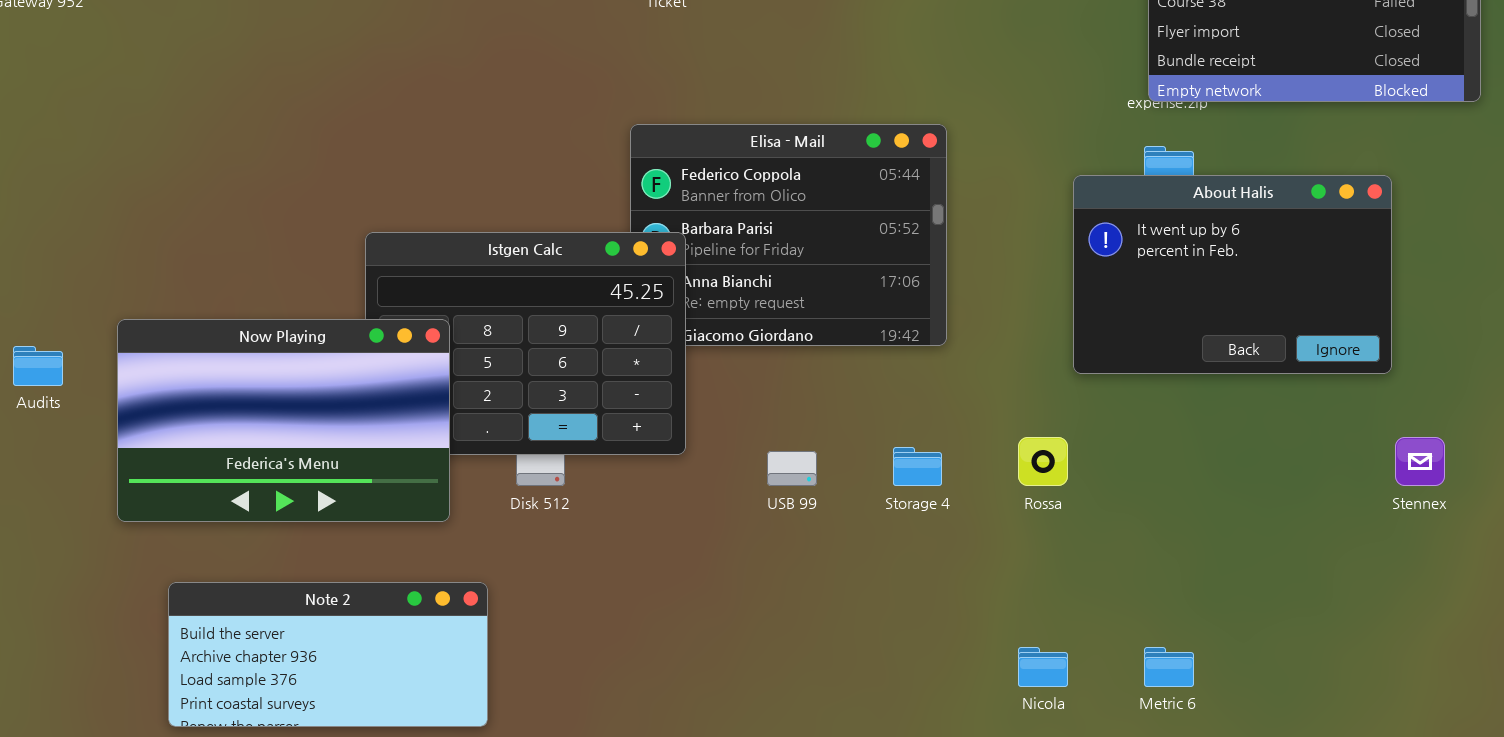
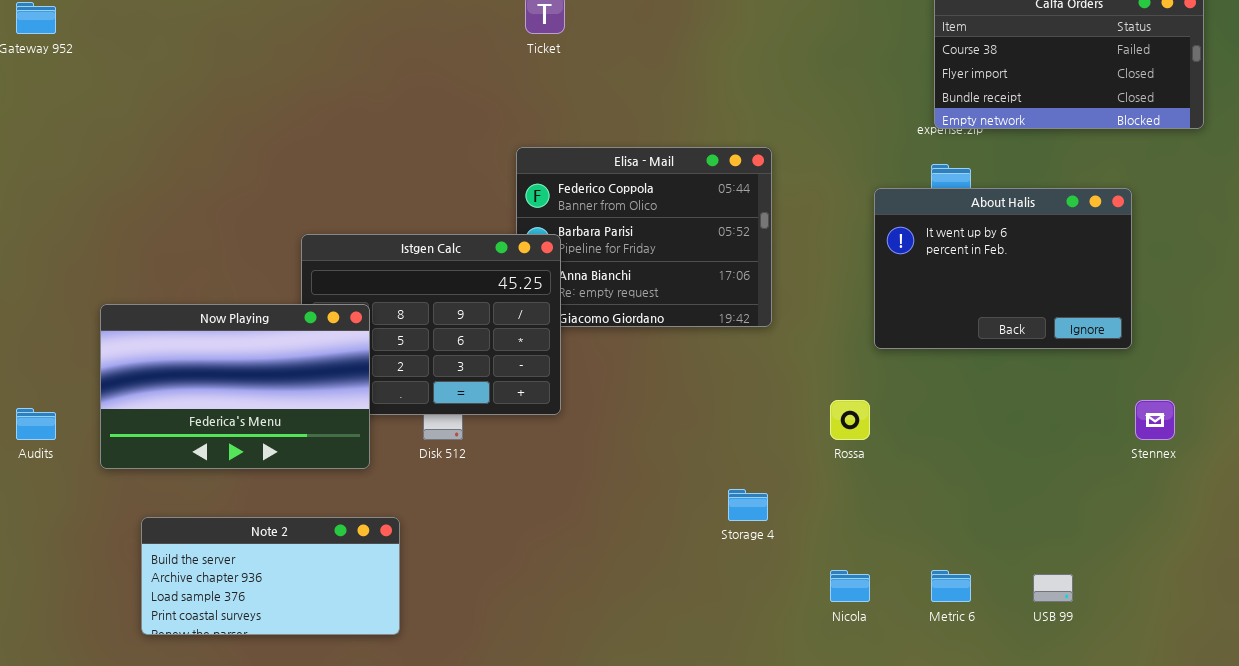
Audits: [13,346,63,386] -> [16,408,56,440], moved
Storage 4: [893,447,942,486] -> [728,489,768,521], moved
USB 99: [767,451,817,486] -> [1033,574,1073,602], moved

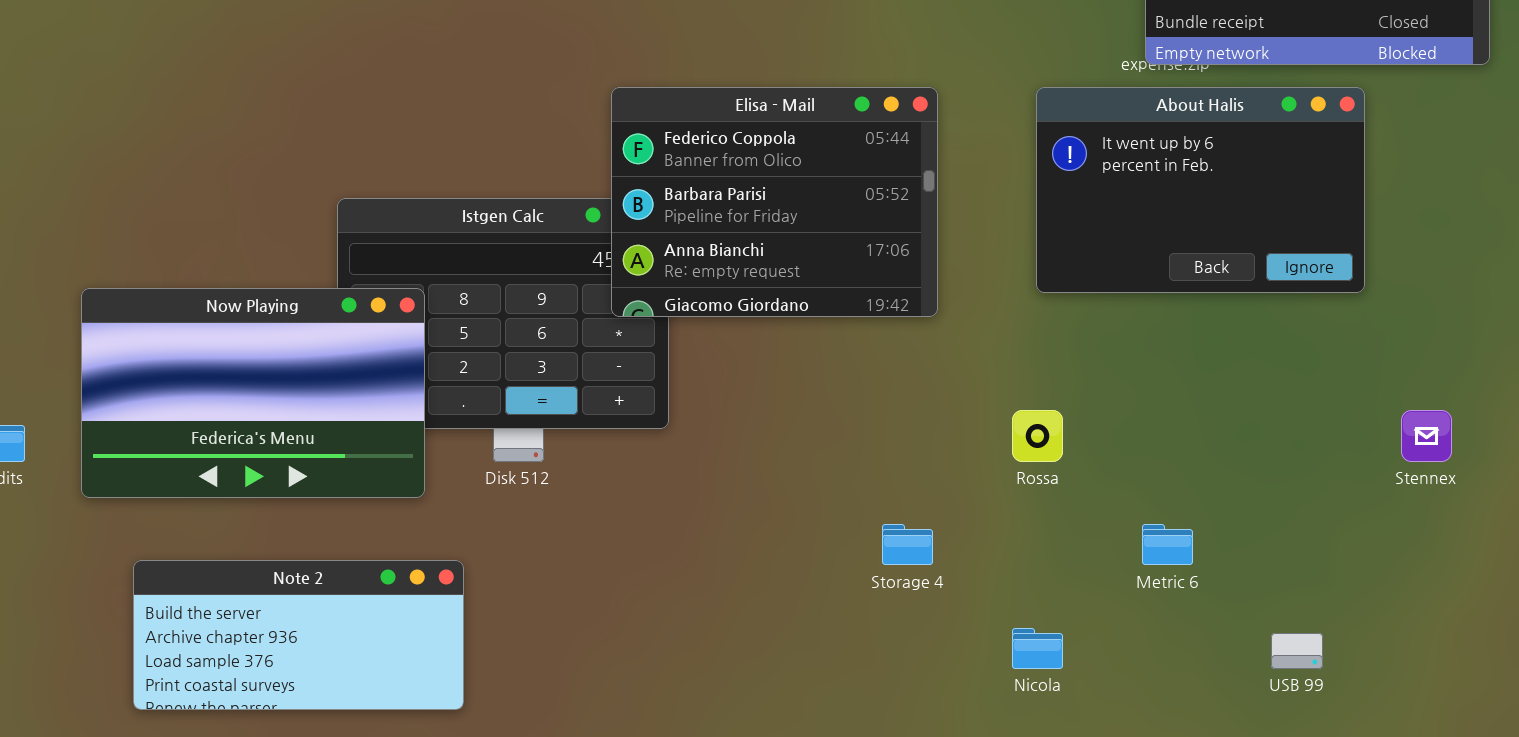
Elisa - Mail: [516,147,772,327] -> [611,87,938,317], raised
About Halis: [874,188,1132,349] -> [1036,87,1365,293], moved
Metric 6: [931,570,971,602] -> [1142,524,1193,565], moved

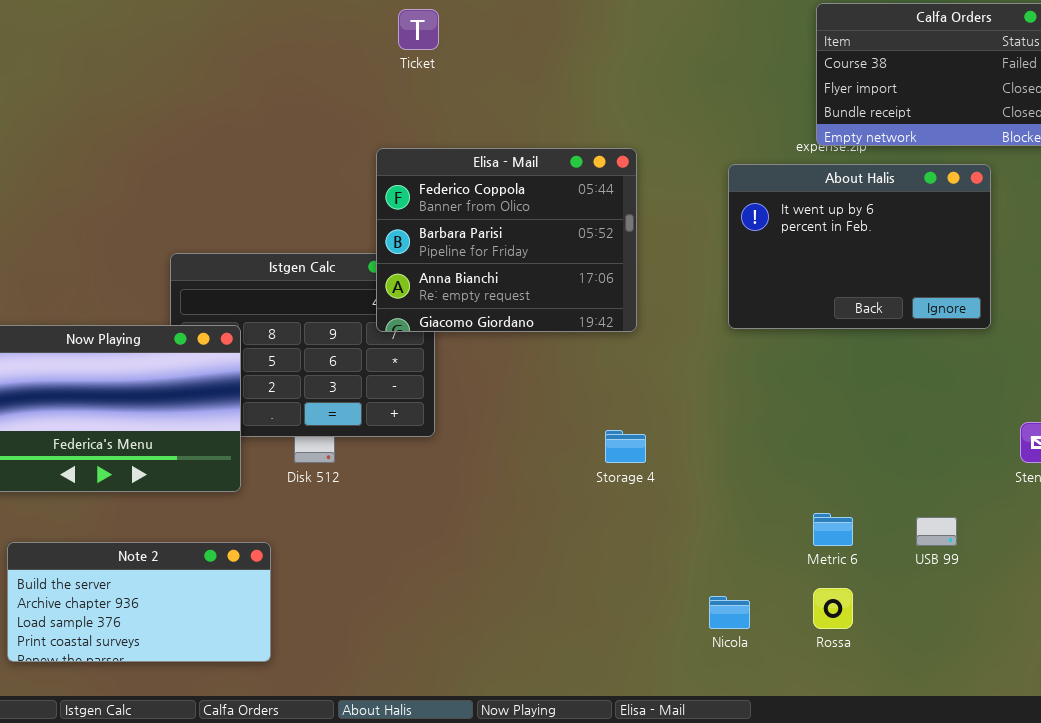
Elisa - Mail: [611,87,938,317] -> [376,148,637,332], moved
Rossa: [1012,410,1063,462] -> [813,588,853,629], moved
Storage 4: [882,524,933,565] -> [605,430,646,463], moved
USB 99: [1271,633,1323,669] -> [916,517,957,546], moved

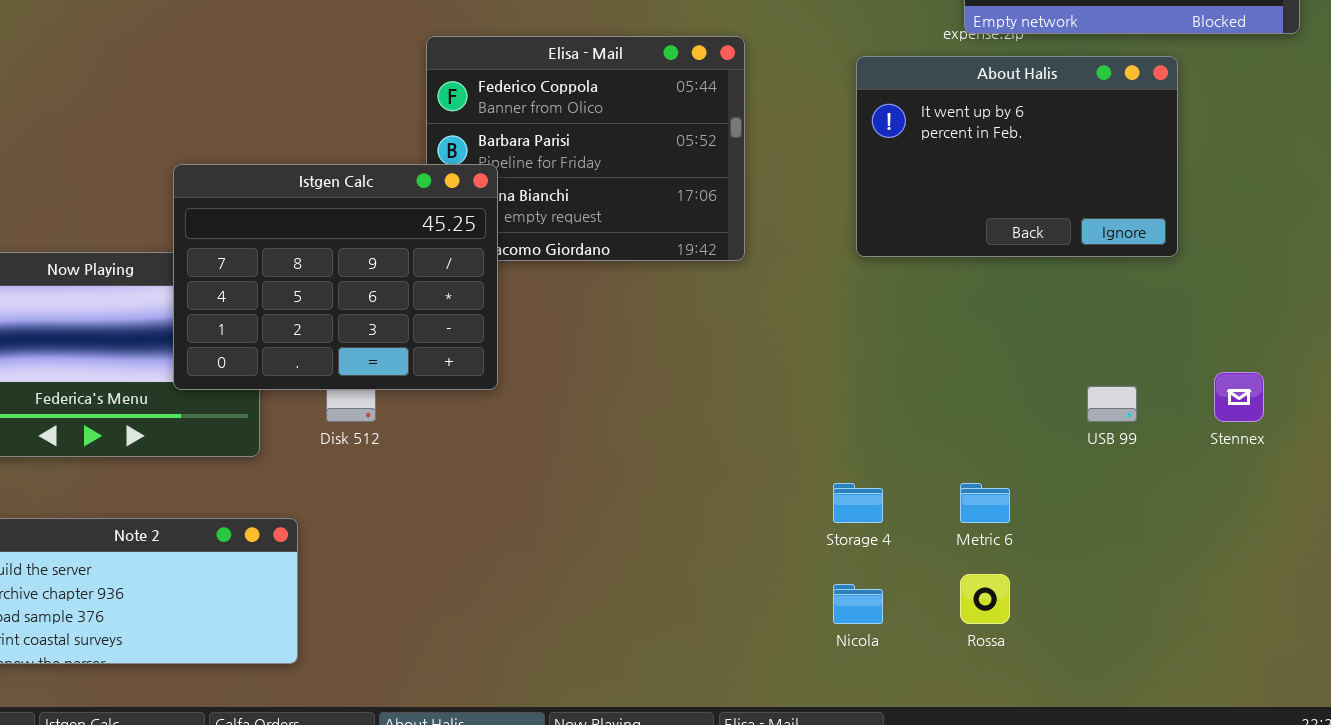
Istgen Calc: [170,253,435,437] -> [173,164,498,390], raised
Storage 4: [605,430,646,463] -> [833,483,883,523], moved
USB 99: [916,517,957,546] -> [1087,386,1137,422], moved

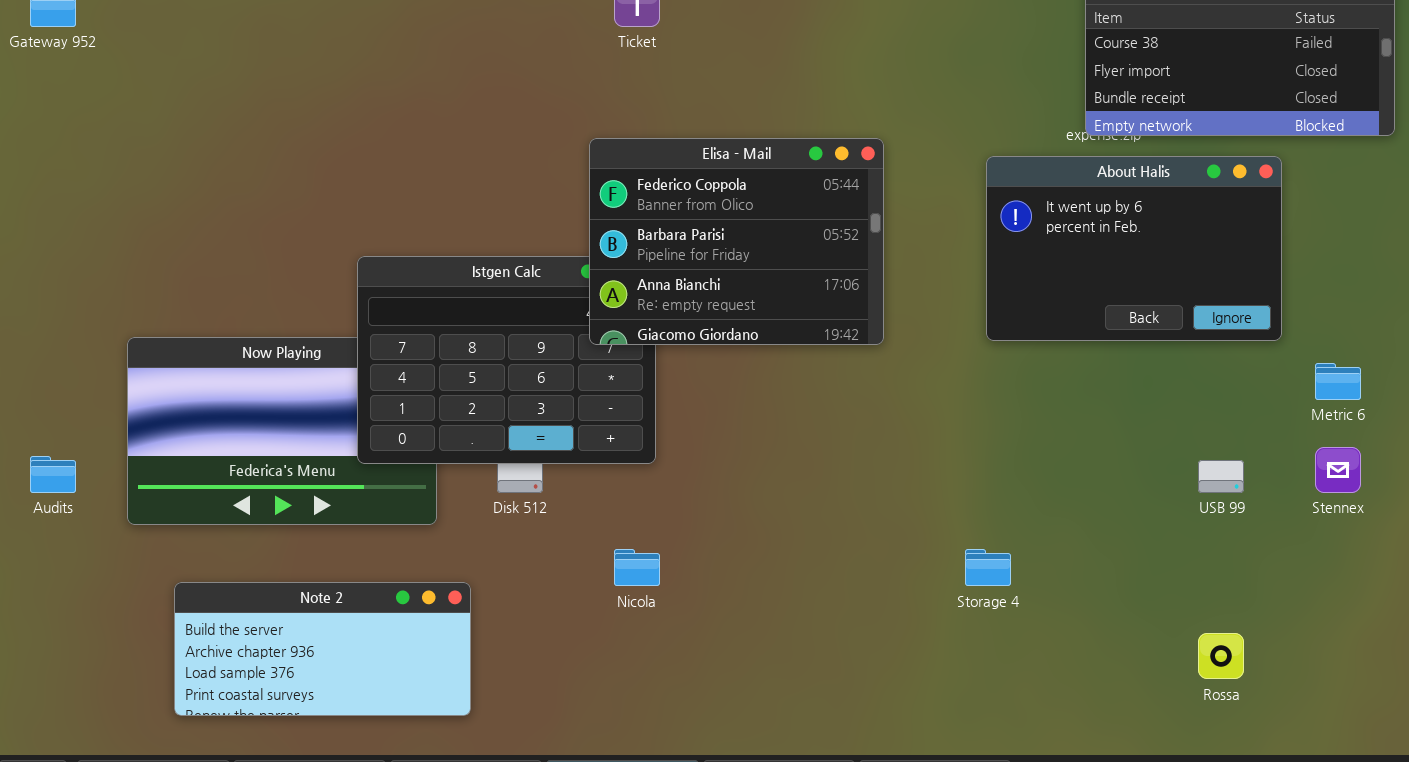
Elisa - Mail: [426,36,745,261] -> [589,138,884,345], raised
Metric 6: [960,483,1010,523] -> [1315,363,1361,400], moved
Rossa: [960,574,1010,624] -> [1198,633,1244,679], moved
Nicola: [833,584,883,624] -> [614,549,660,586], moved

